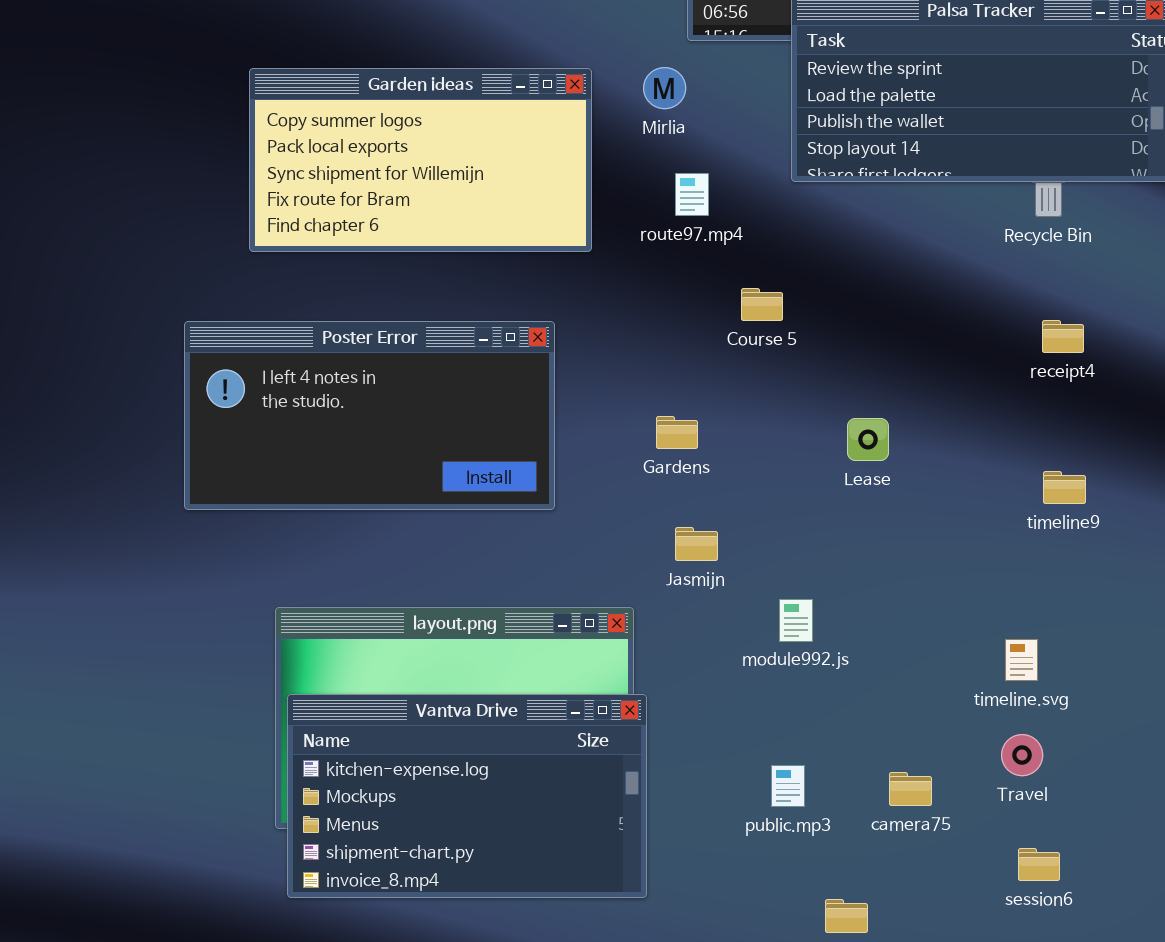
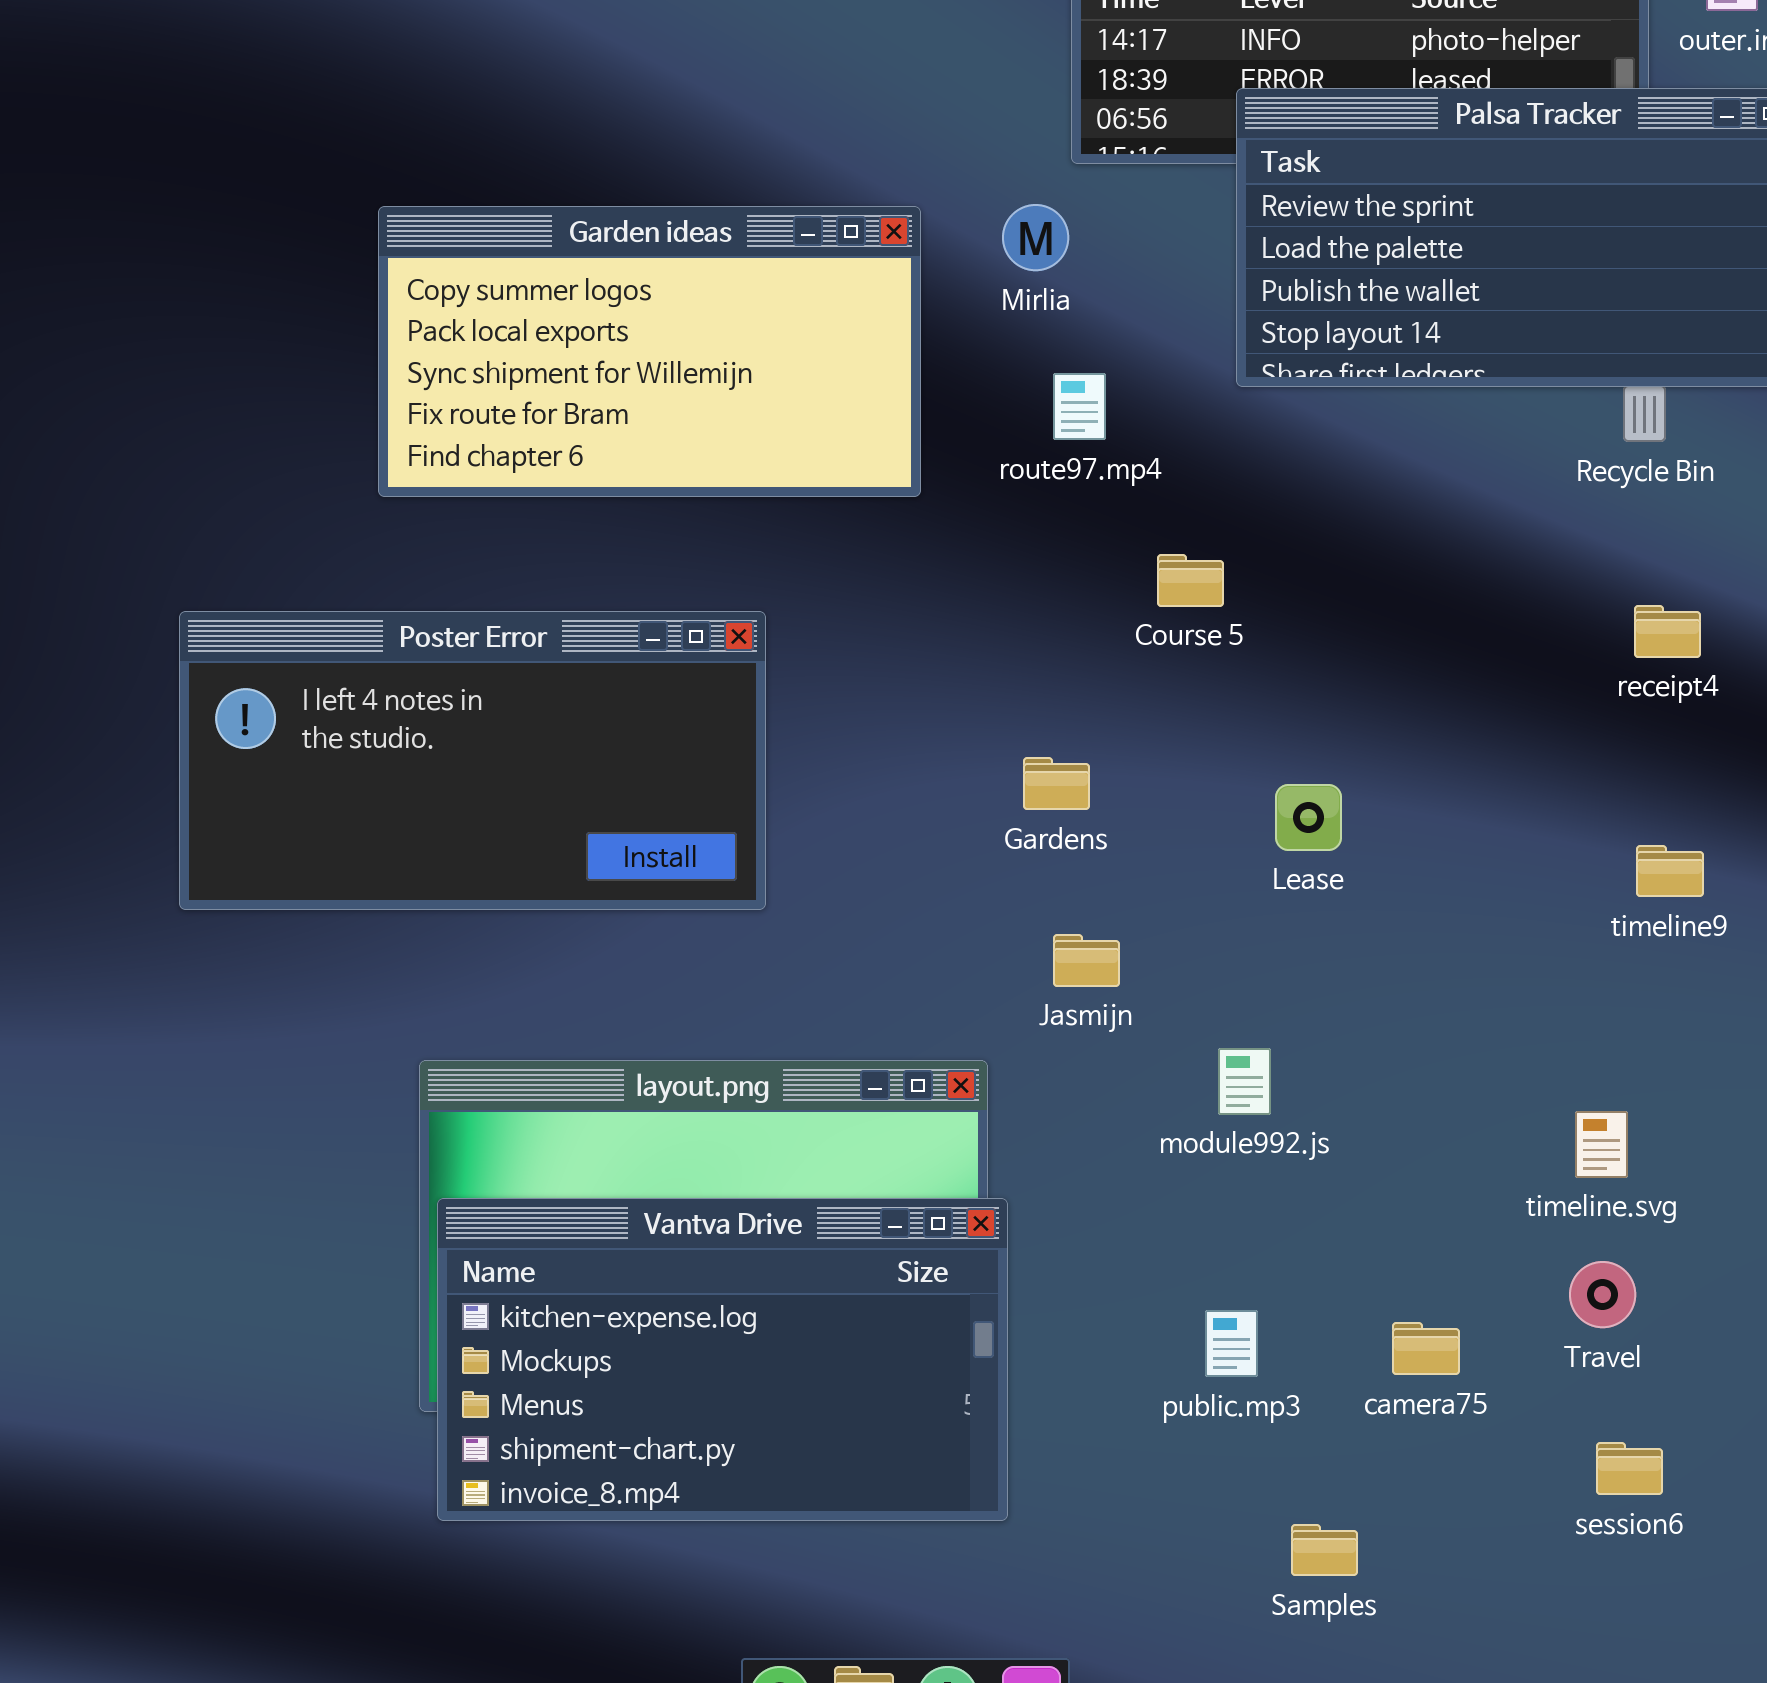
Poster Error: [184,321,555,510] -> [179,611,766,910], moved
Lease: [847,418,889,461] -> [1275,784,1342,851], moved

